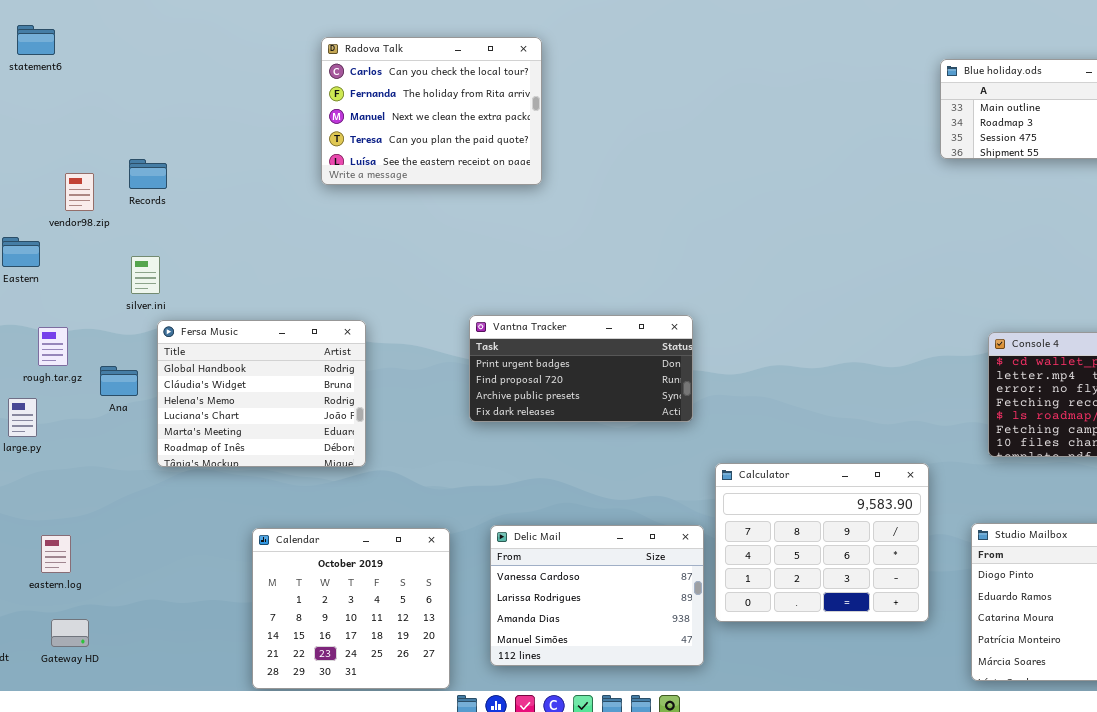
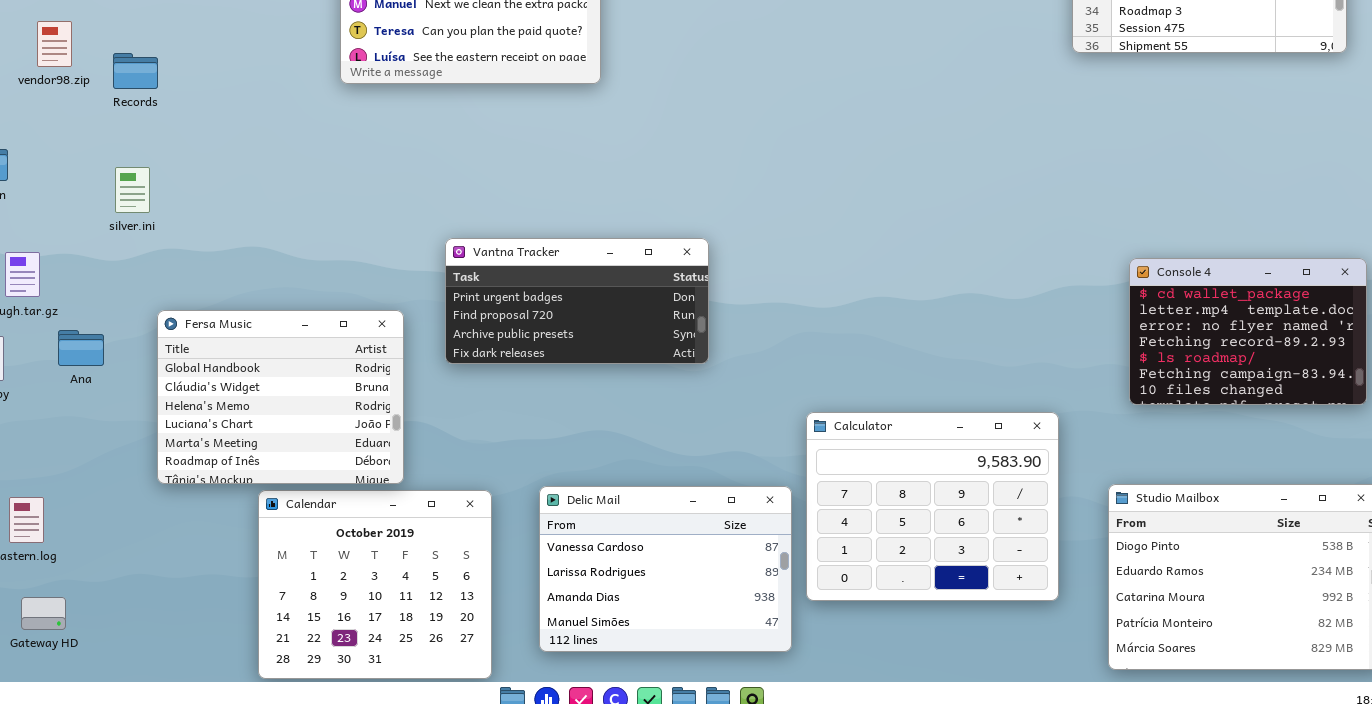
vendor98.zip: [65,173,94,211] -> [37,21,72,67], moved
Vantna Tracker: [469,315,693,422] -> [445,238,709,364], moved
Fersa Music: [157,320,366,467] -> [157,310,404,484], moved
Ana: [100,366,138,396] -> [58,330,104,366], moved

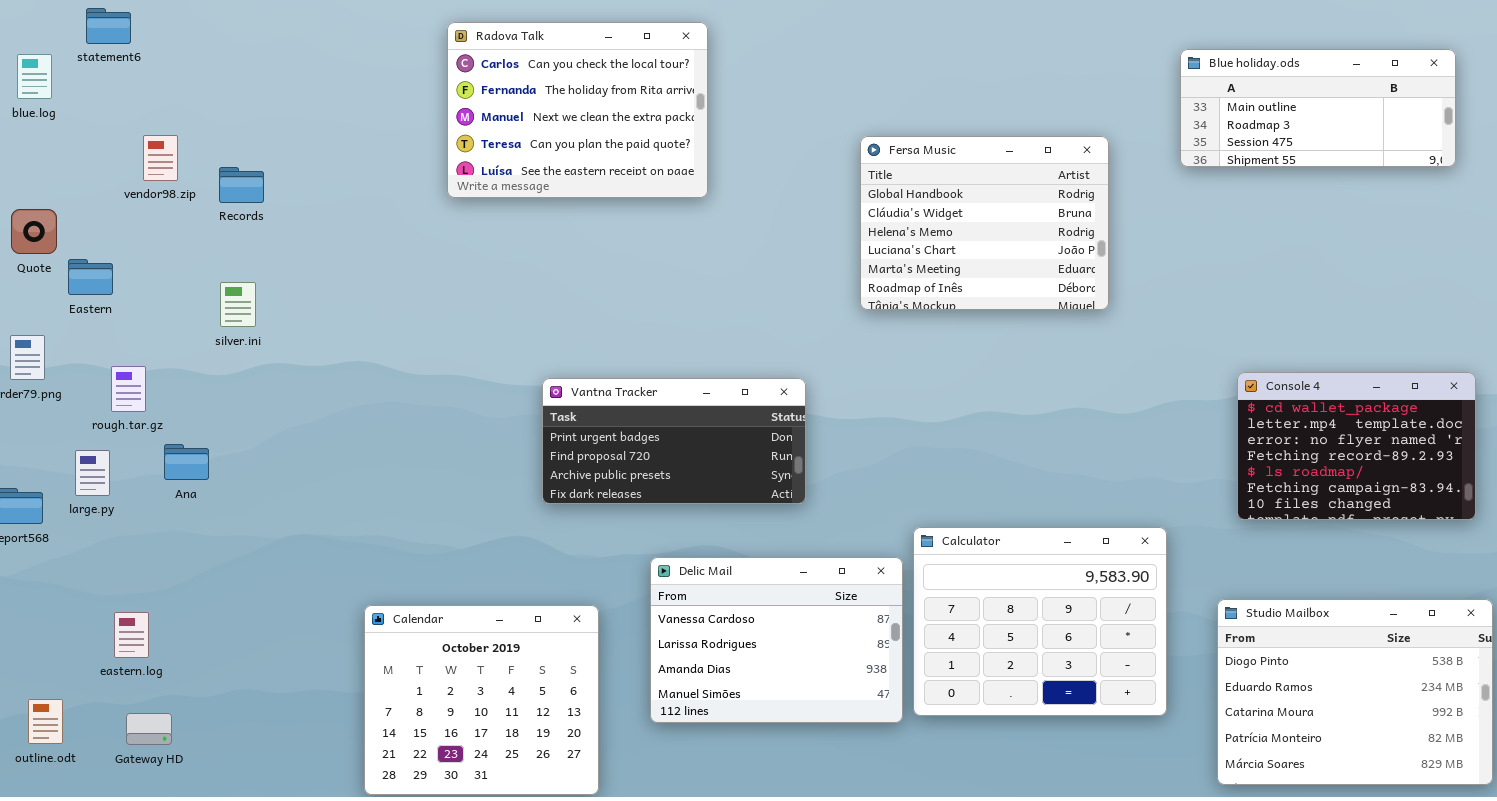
Vantna Tracker: [445,238,709,364] -> [542,378,806,504], moved
Fersa Music: [157,310,404,484] -> [860,136,1109,310], moved
Delic Mail: [539,486,792,652] -> [650,557,903,723], moved

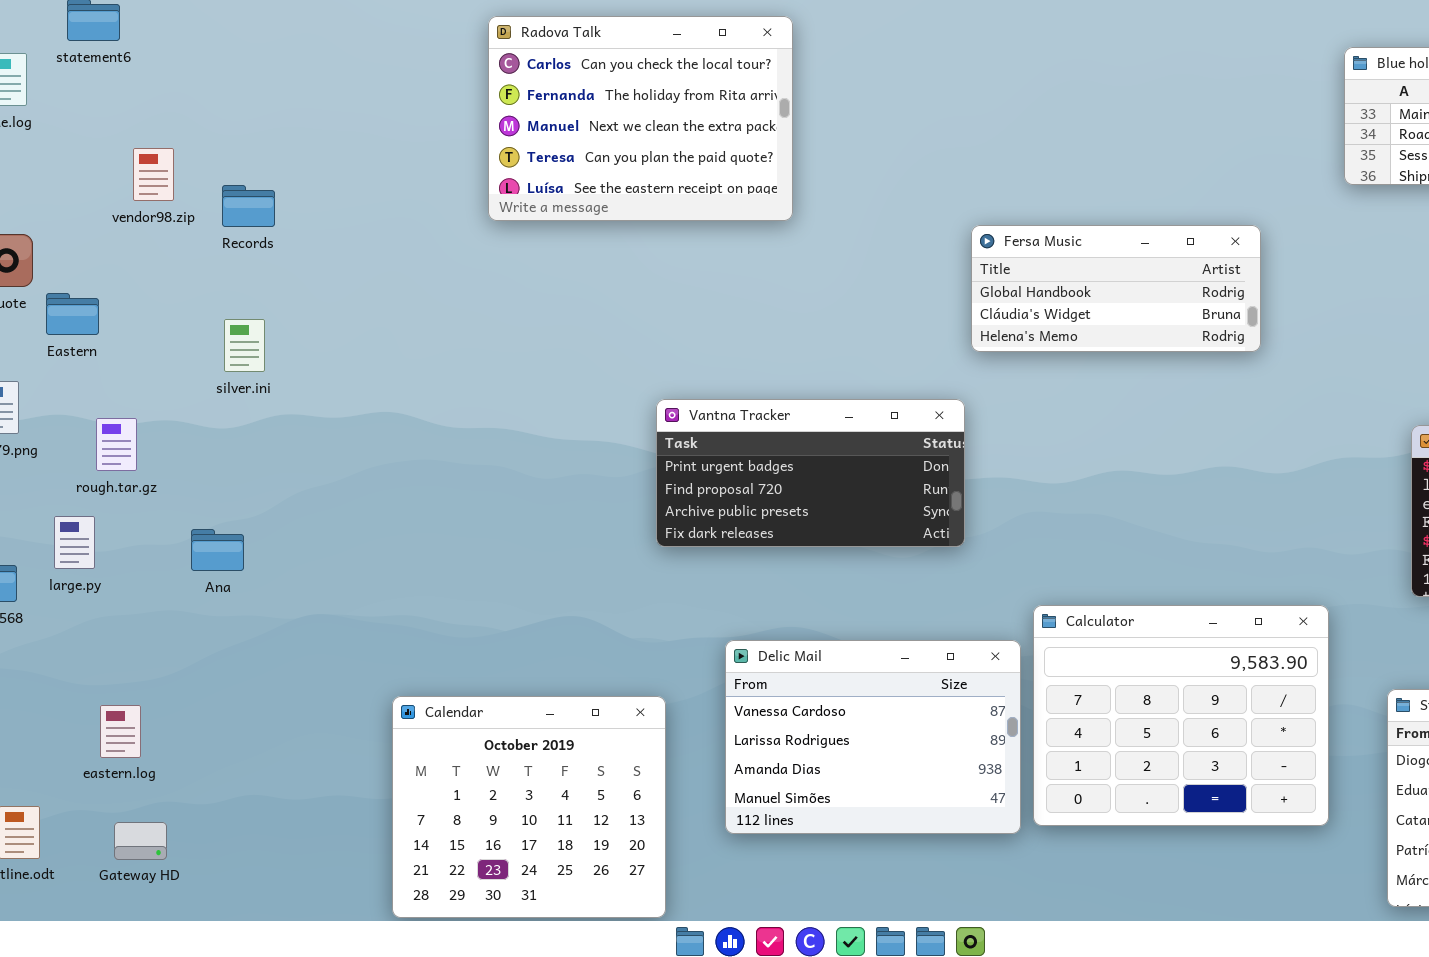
Fersa Music: [860,136,1109,310] -> [971,225,1261,352], resized
Vantna Tracker: [542,378,806,504] -> [656,399,965,547], moved
Ana: [164,444,209,480] -> [191,529,244,571], moved

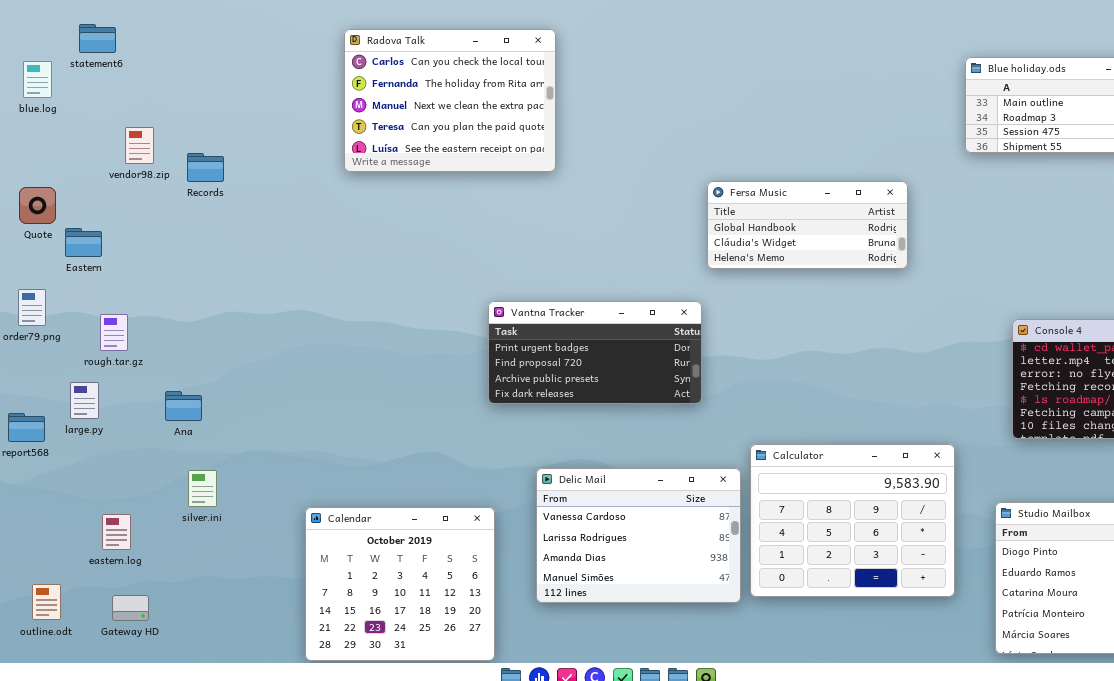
Radova Talk: [488,16,793,221] -> [344,29,556,172], moved
silver.ini: [224,319,265,372] -> [188,470,217,507], moved

